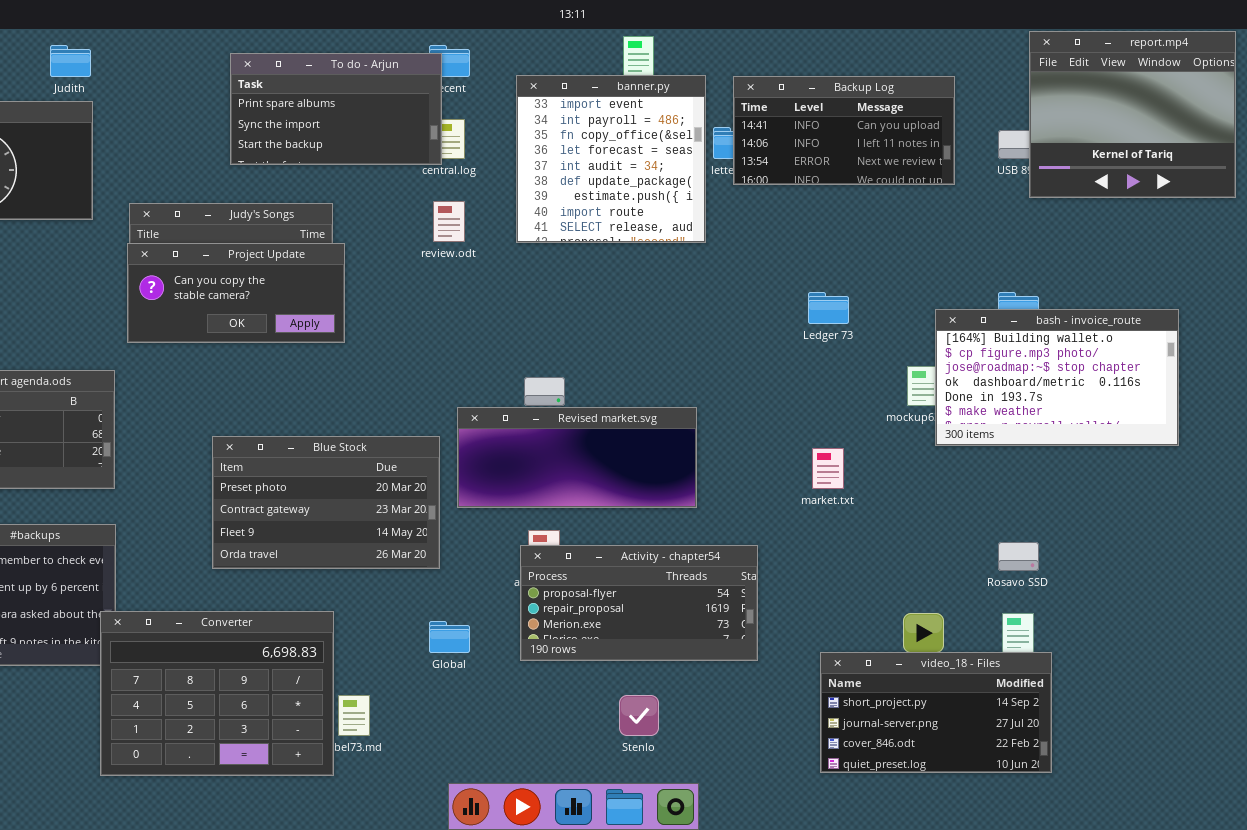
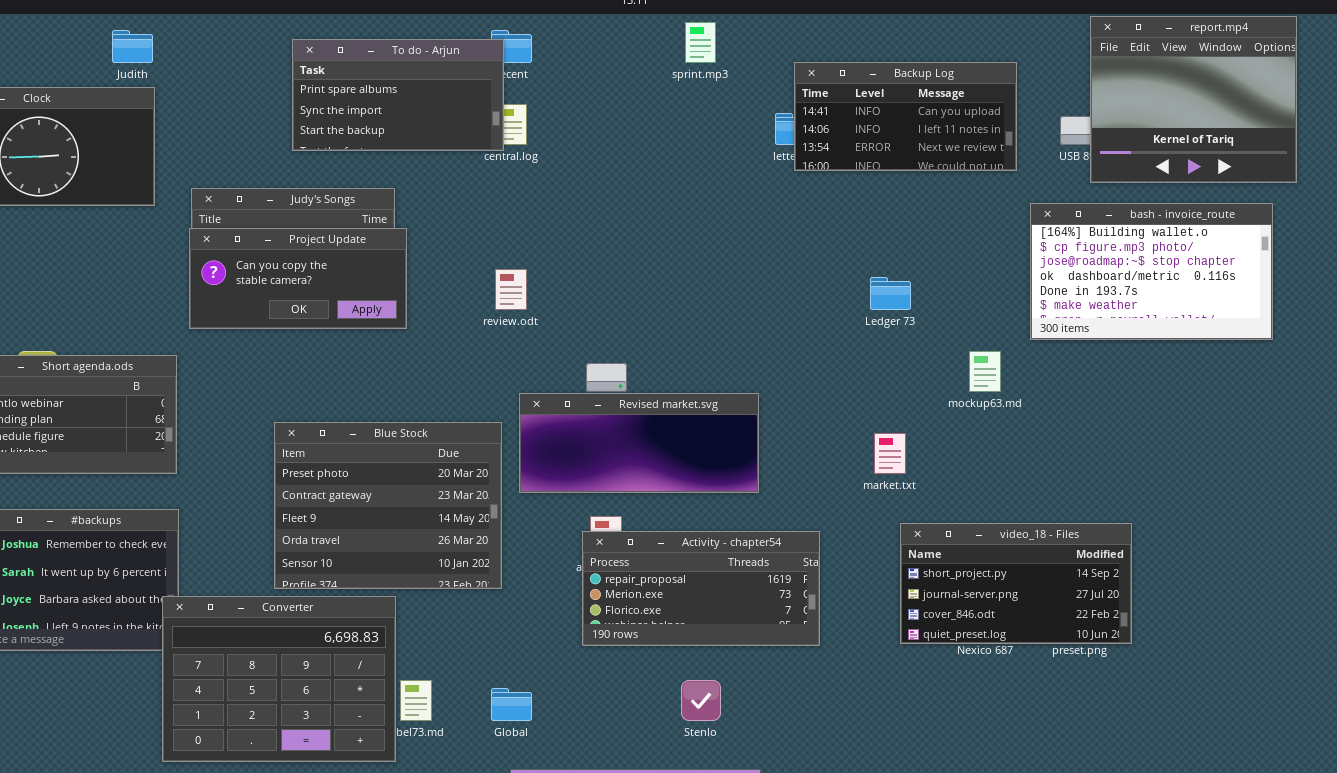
banner.py: [516,75,706,243] -> none, closed
review.odt: [433,201,465,242] -> [495,269,527,310], moved
bash - invoice_route: [935,309,1179,446] -> [1030,203,1273,340], moved
Blue Stock: [212,436,440,569] -> [274,422,502,589], resized
Activity - chapter54: [520,545,758,661] -> [582,531,820,646], scrolled down 1 row
Global: [429,621,470,653] -> [491,688,532,721], moved
video_18 - Files: [820,652,1052,773] -> [900,523,1132,644], moved

